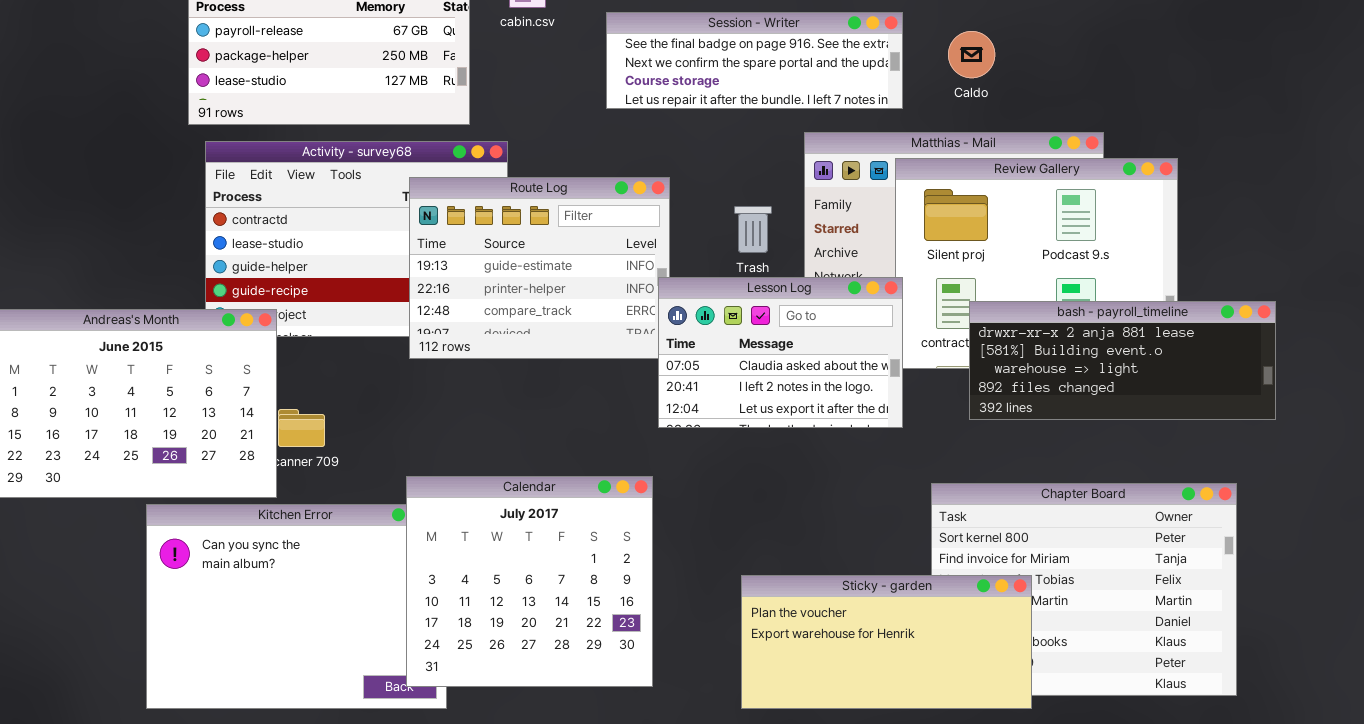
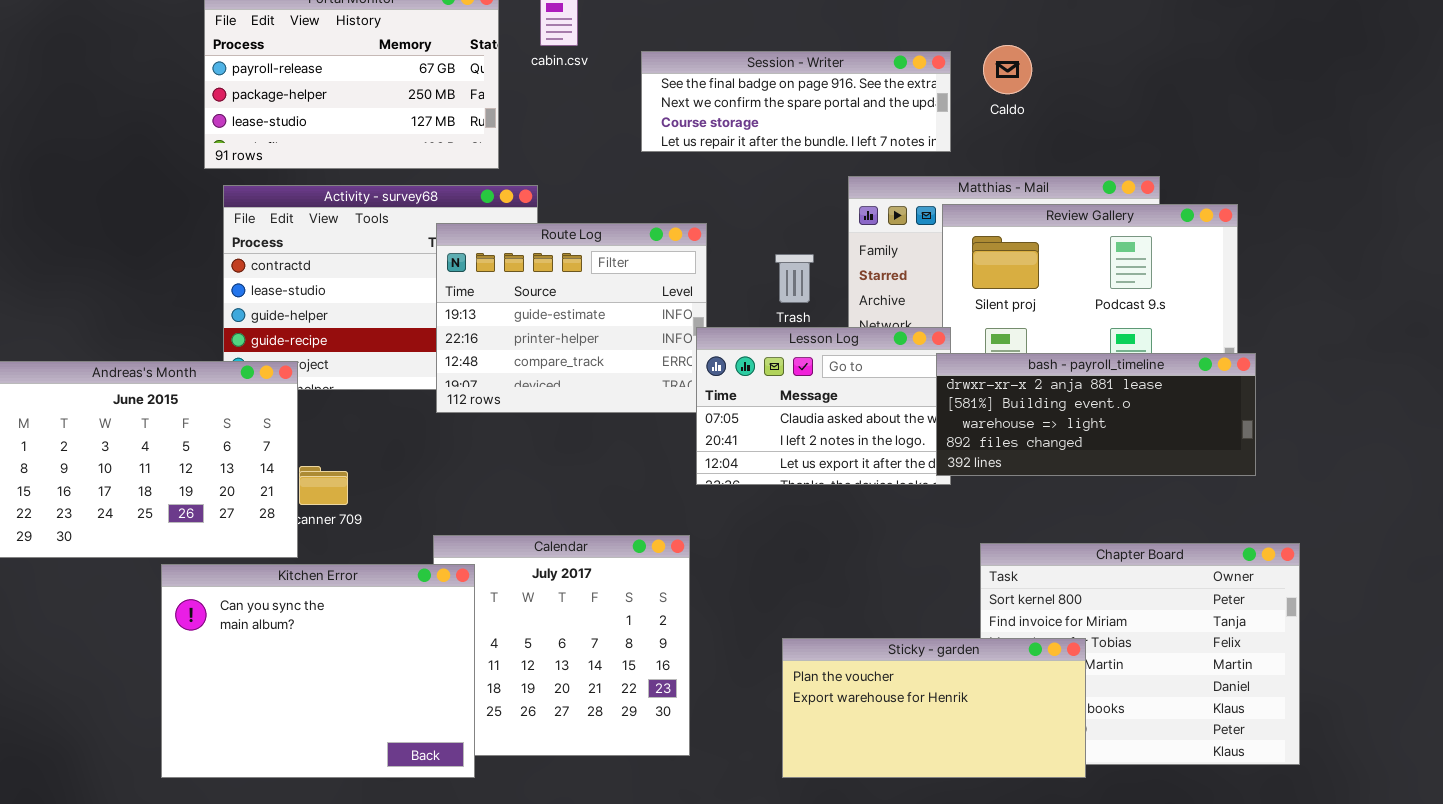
Caldo: [948,31,995,78] -> [983,45,1032,94], moved
bash - payroll_timeline: [969,301,1276,420] -> [936,353,1256,476], moved
Kitchen Error: [146,504,447,709] -> [161,564,475,778], raised

